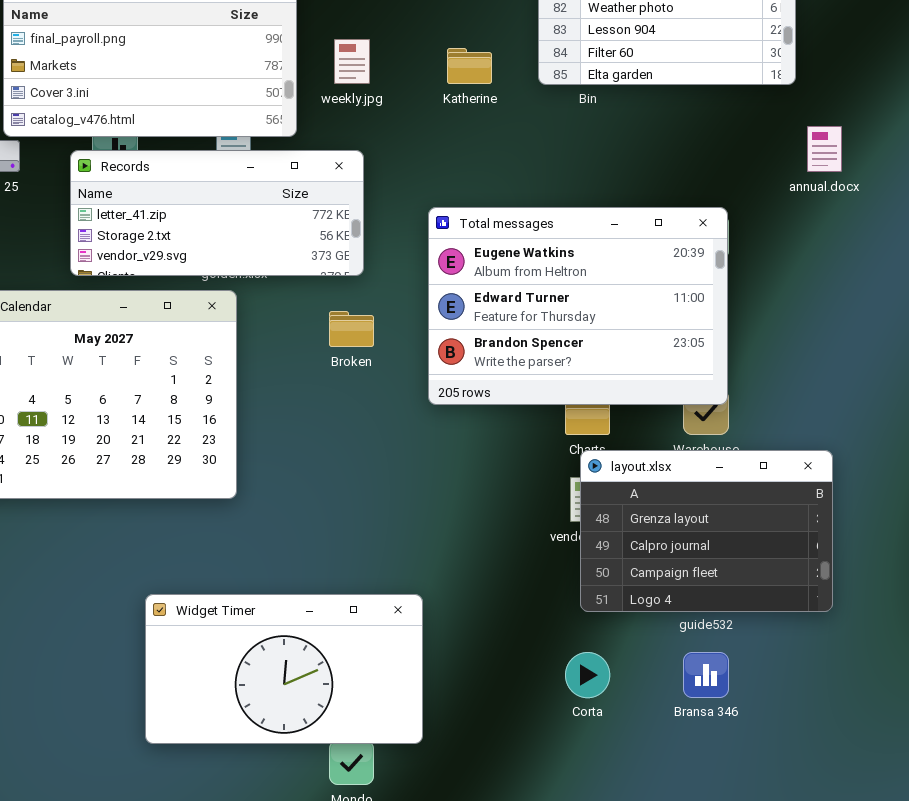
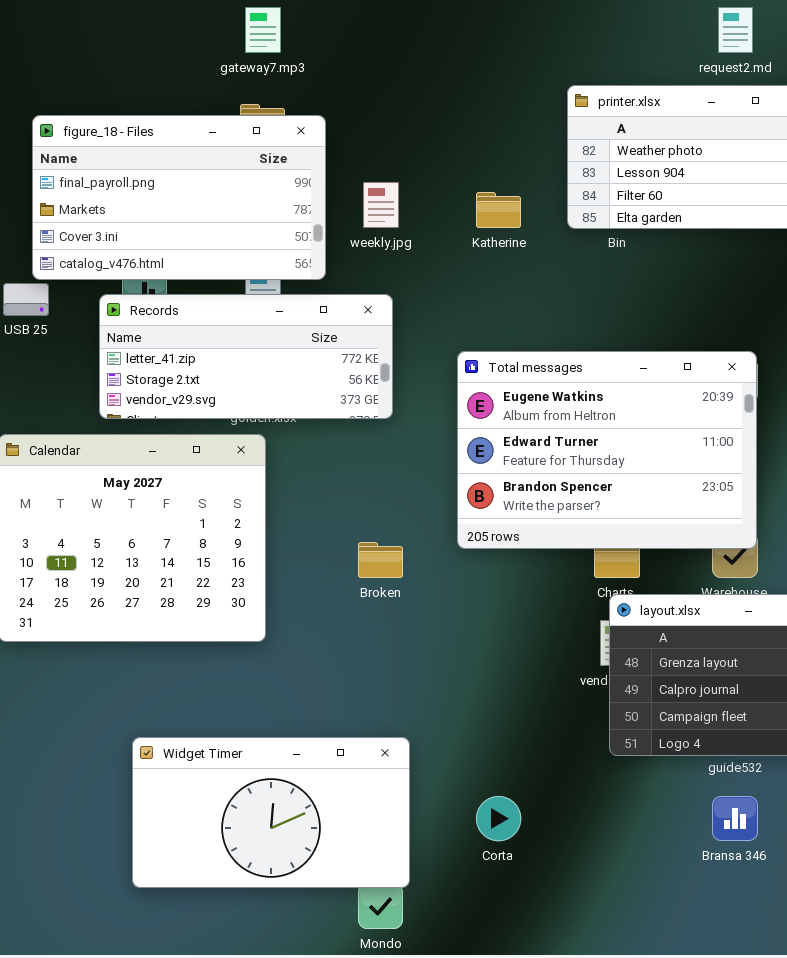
Broken: [329,311,374,347] -> [358,542,403,578], moved
Widget Timer: [145,594,423,744] -> [132,737,410,888], moved
Corta: [565,652,610,698] -> [476,796,521,841], moved

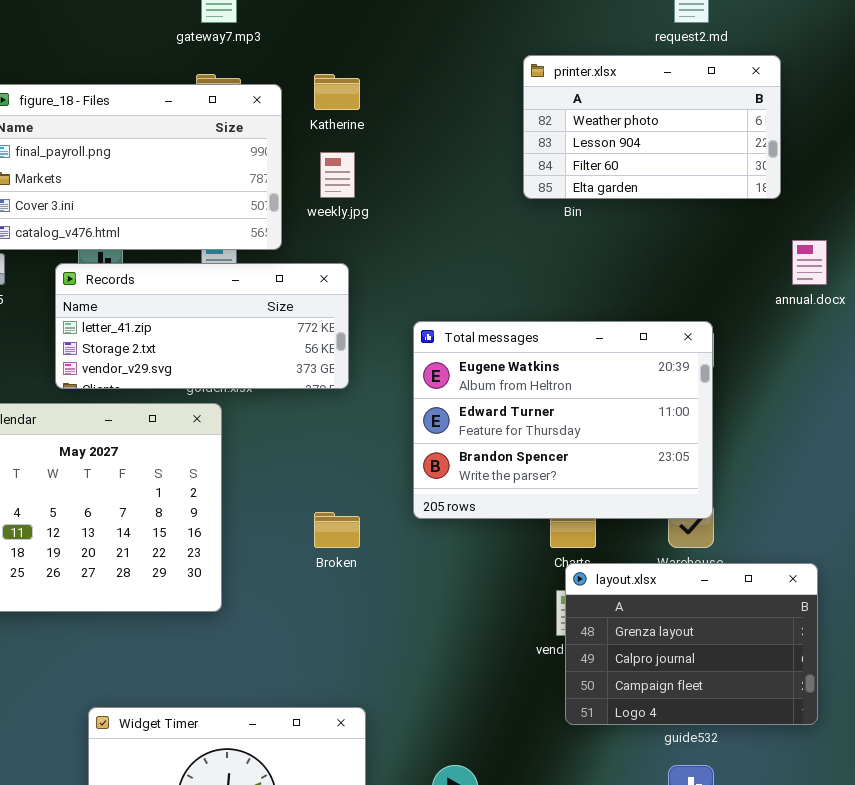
Katherine: [476,192,521,228] -> [314,74,360,110], moved

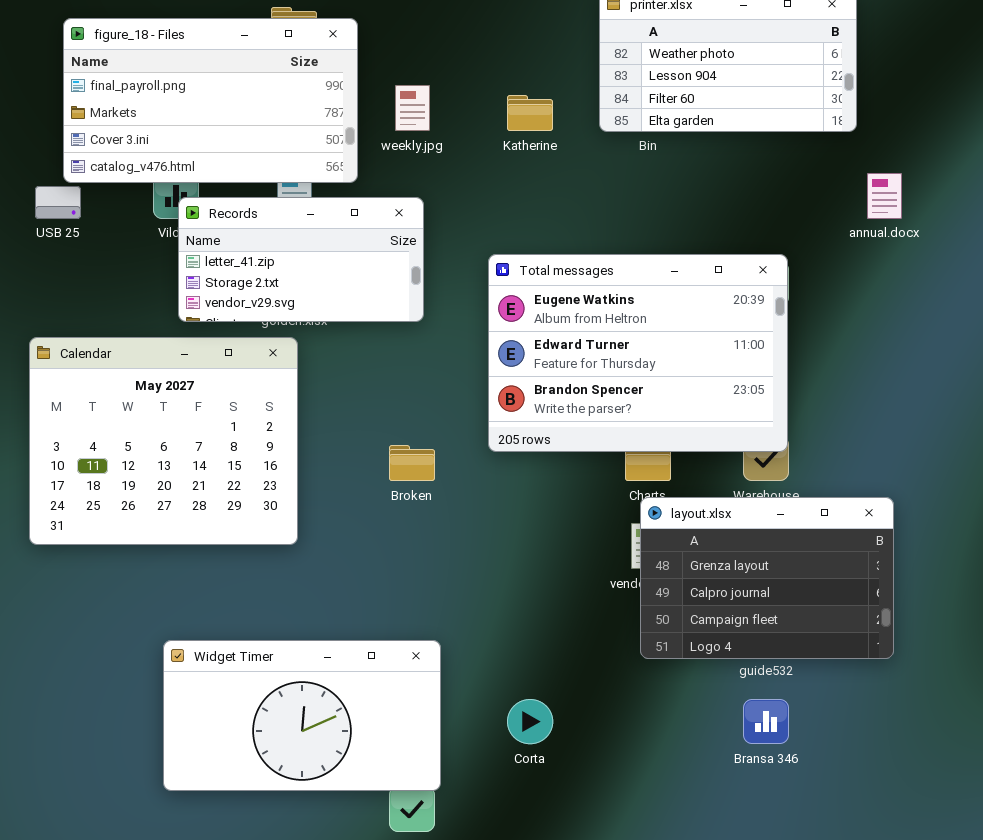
Katherine: [314,74,360,110] -> [507,95,553,131], moved
Records: [55,263,349,389] -> [178,197,424,322], resized

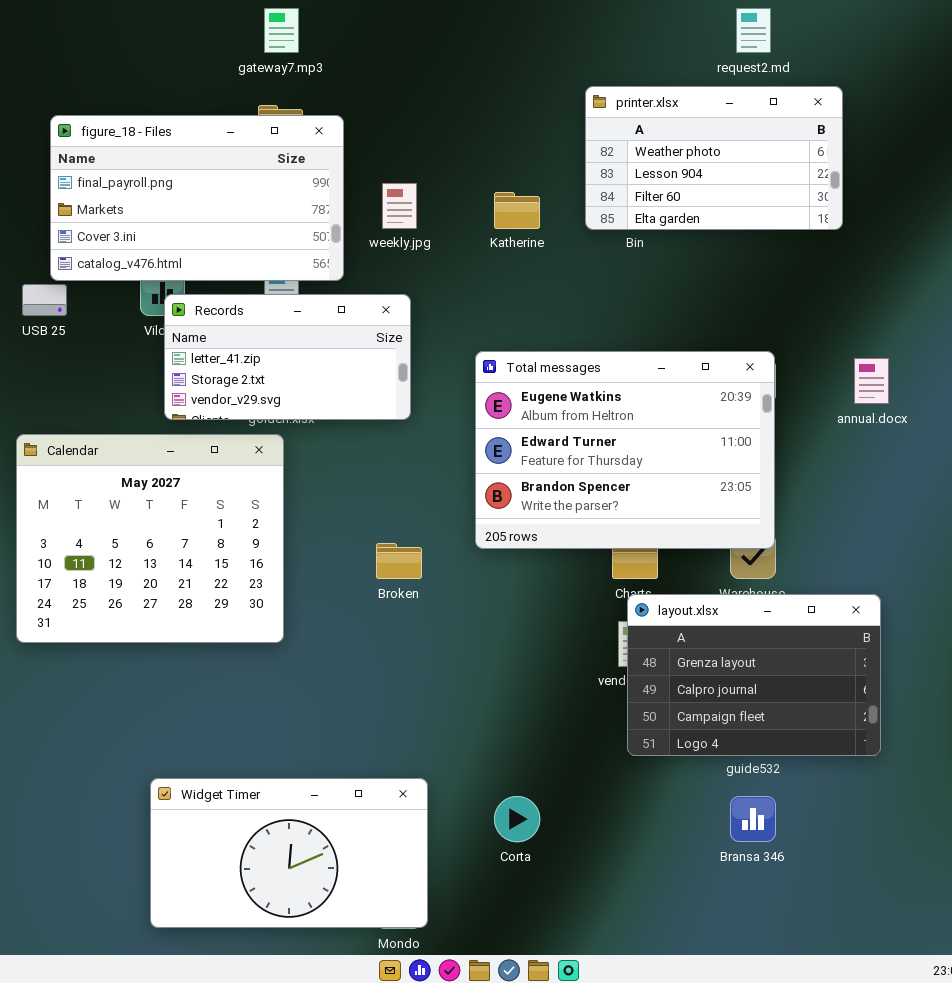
annual.docx: [867,173,902,219] -> [854,358,889,404], moved
Widget Timer: [163,640,441,791] -> [150,778,428,928], moved

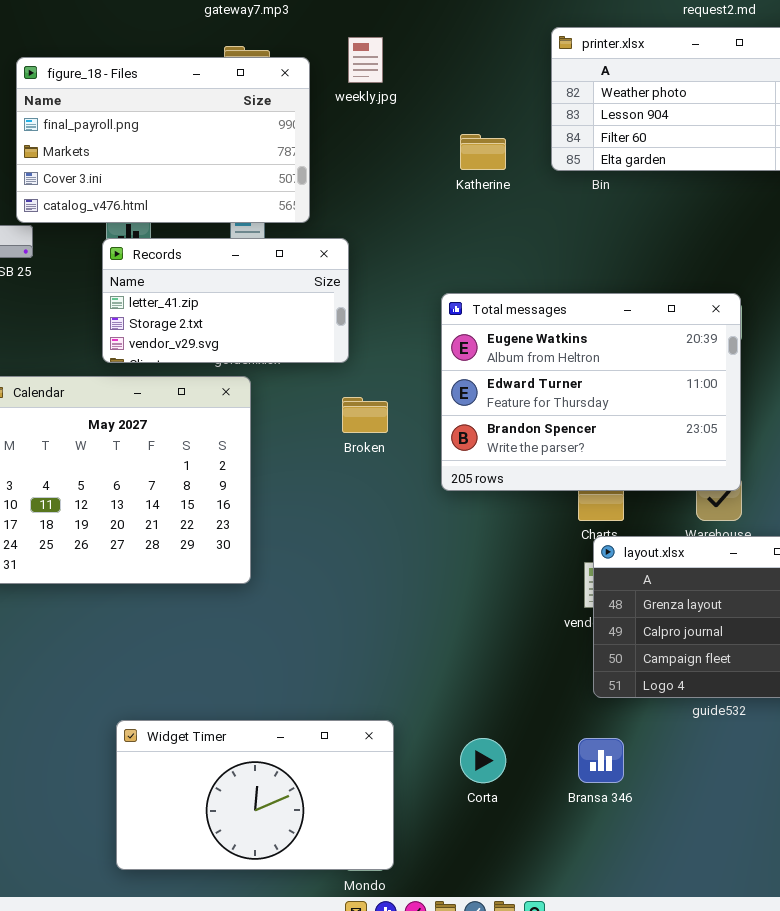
weekly.jpg: [382,183,417,229] -> [348,37,383,83], moved
Records: [164,294,411,420] -> [102,238,349,363], moved
Broken: [376,543,422,579] -> [342,397,388,433], moved
Bransa 346: [730,796,776,842] -> [578,738,624,783], moved

